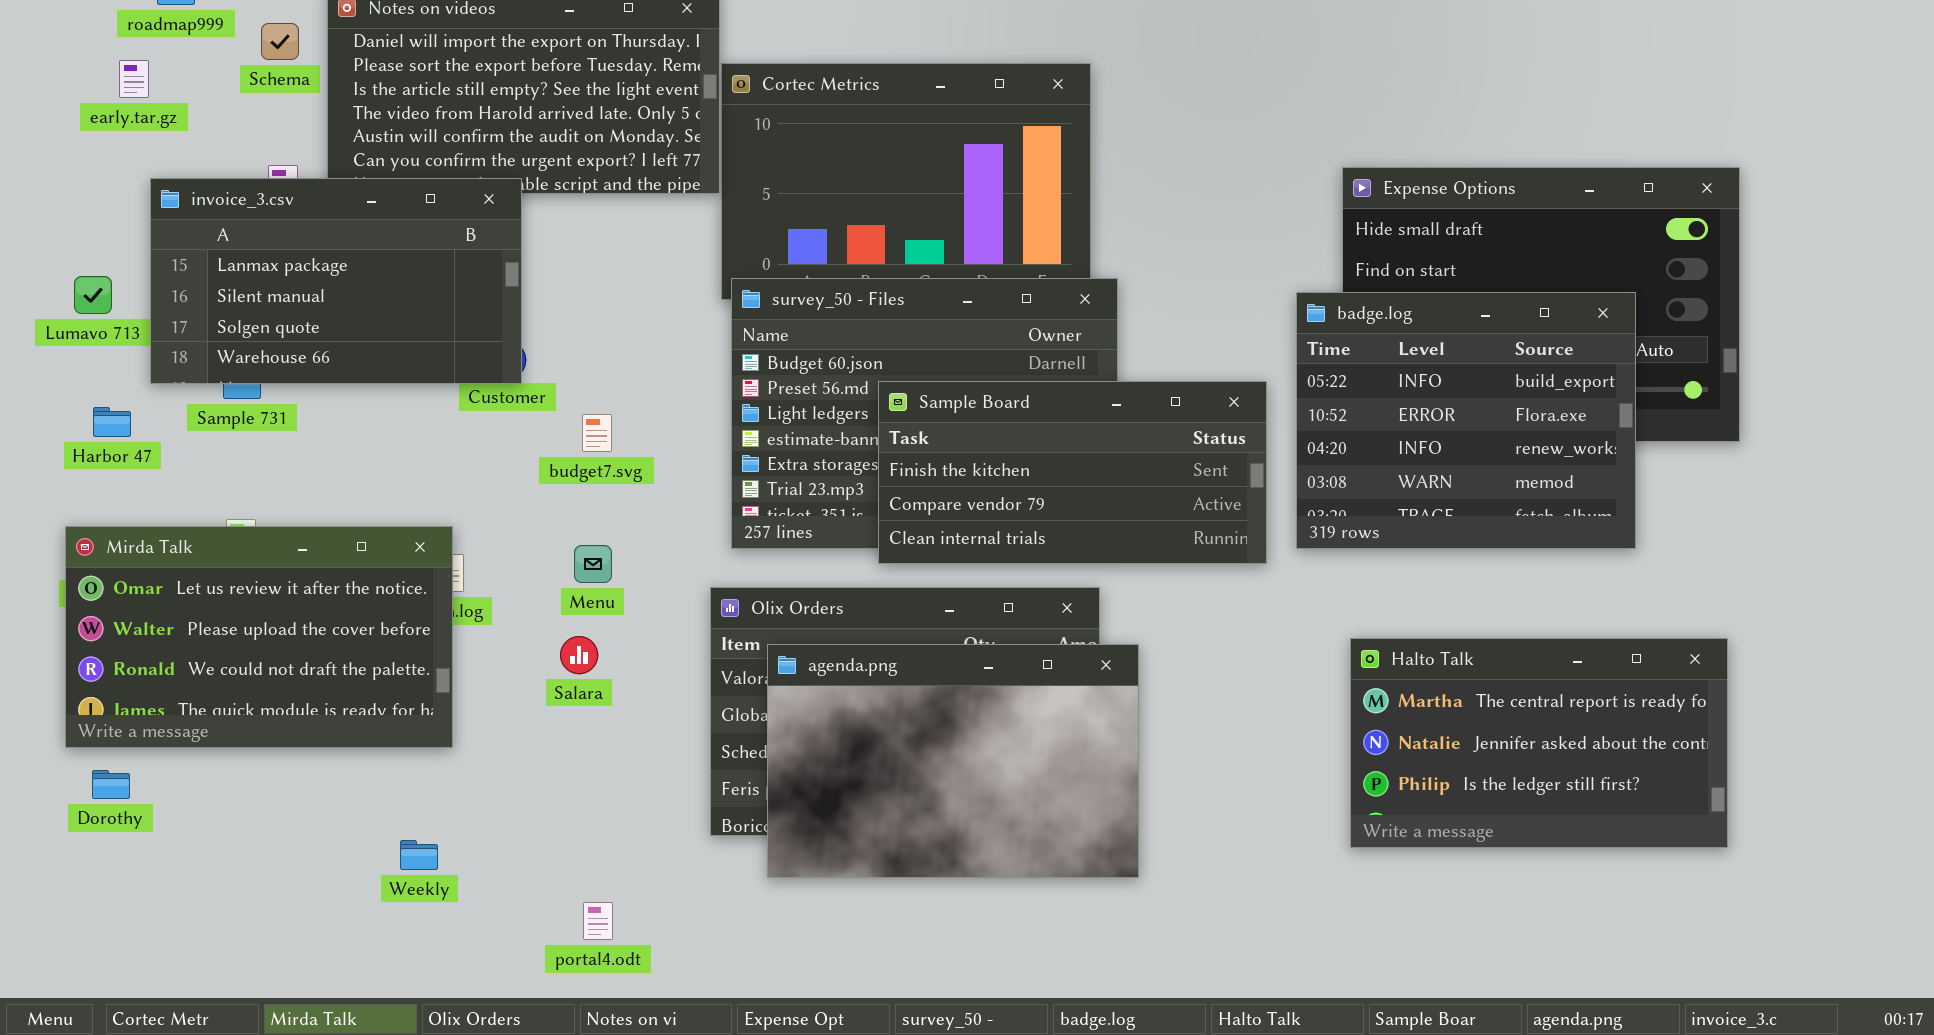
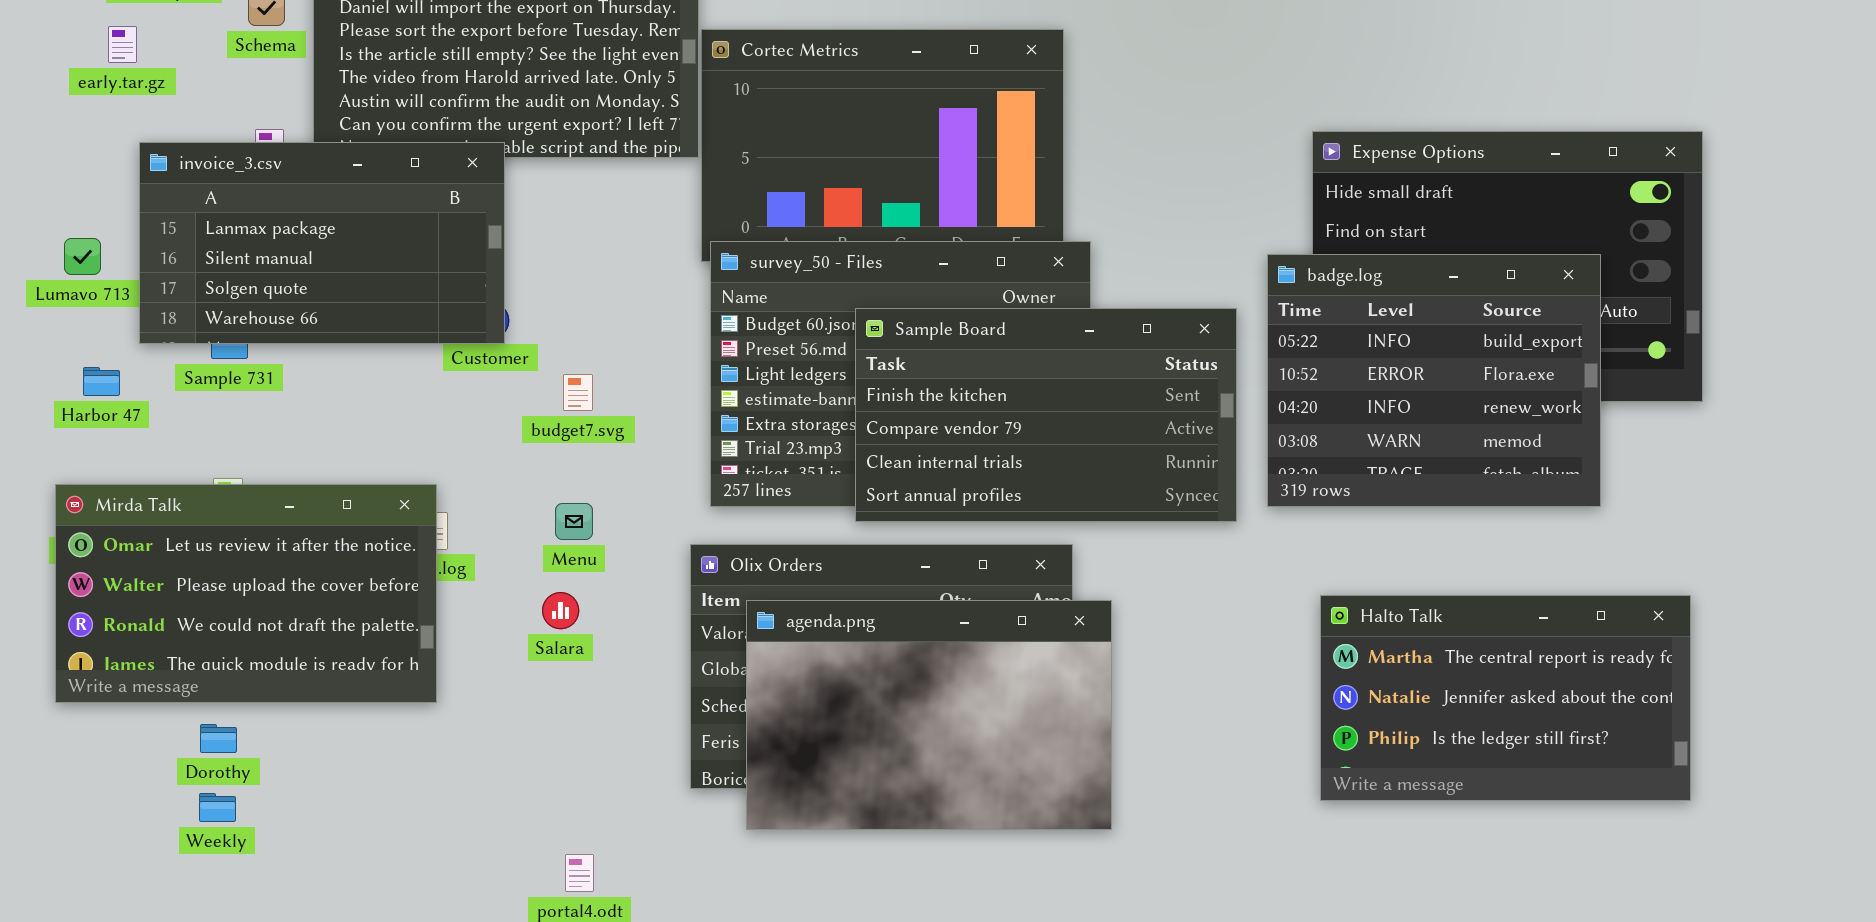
Sample Board: [878,381,1267,564] -> [855,308,1237,522], resized
Dorothy: [92,770,130,799] -> [200,724,237,753], moved
Weekly: [400,840,438,870] -> [199,793,236,822], moved

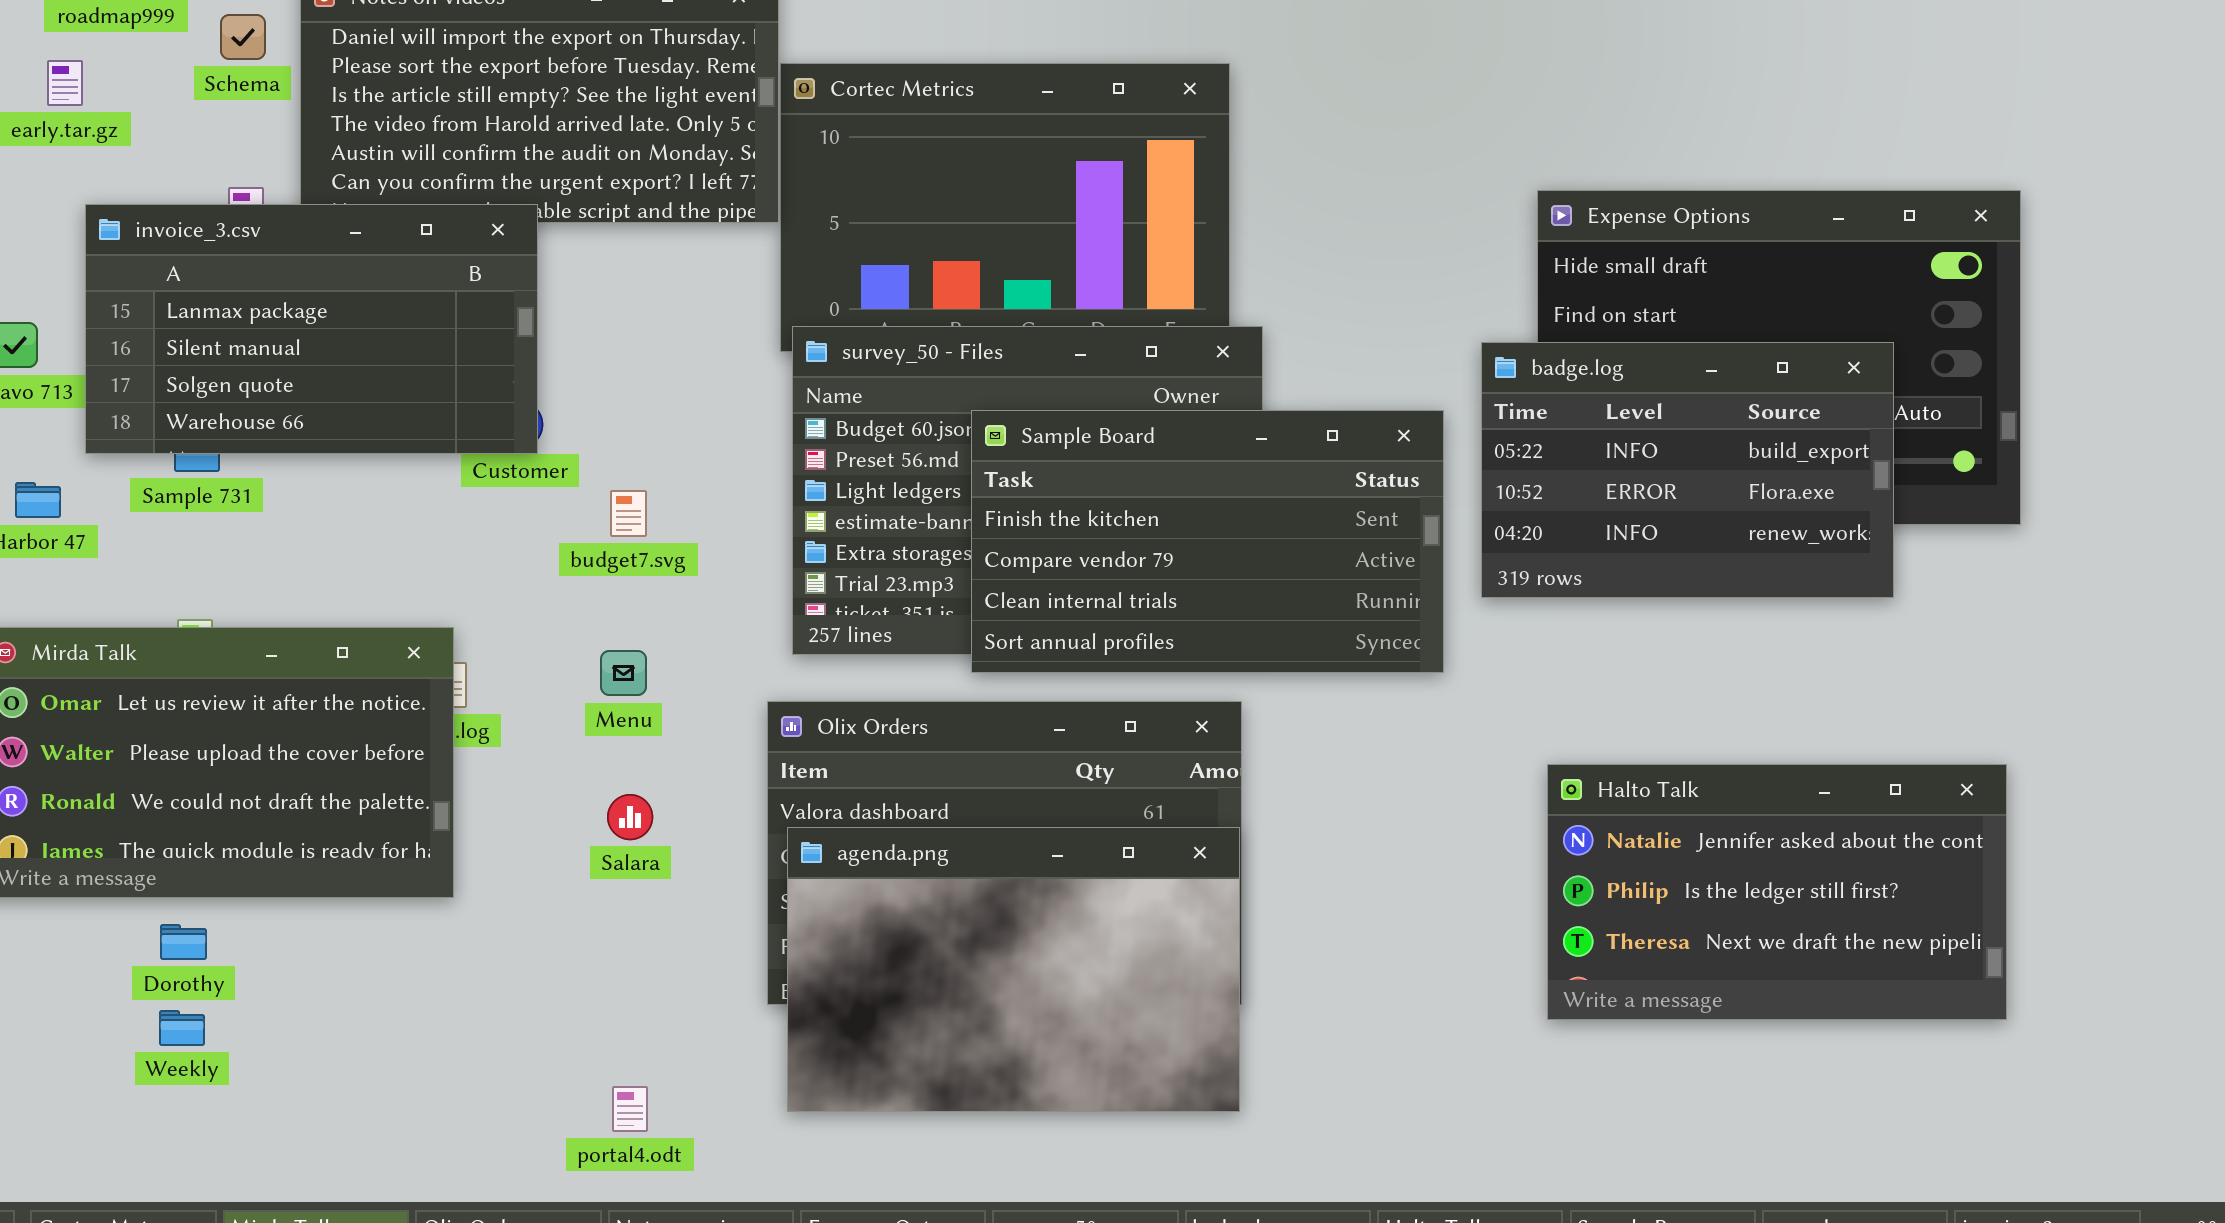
badge.log: [1267,254,1601,507] -> [1481,342,1894,598], resized
Salara: [542,592,579,629] -> [607,794,653,840], moved
Halto Talk: [1320,595,1691,801] -> [1547,764,2007,1020], scrolled down 1 row
agenda.png: [746,600,1112,830] -> [787,827,1240,1112], moved

